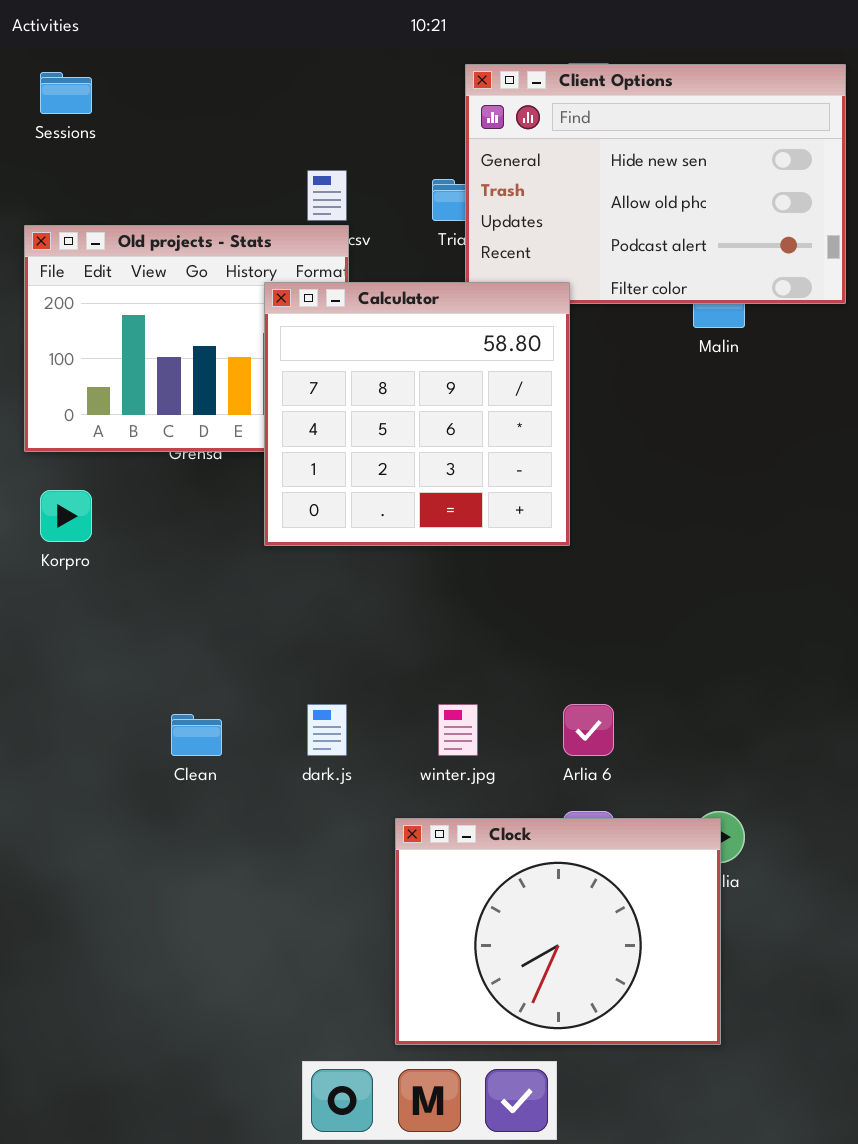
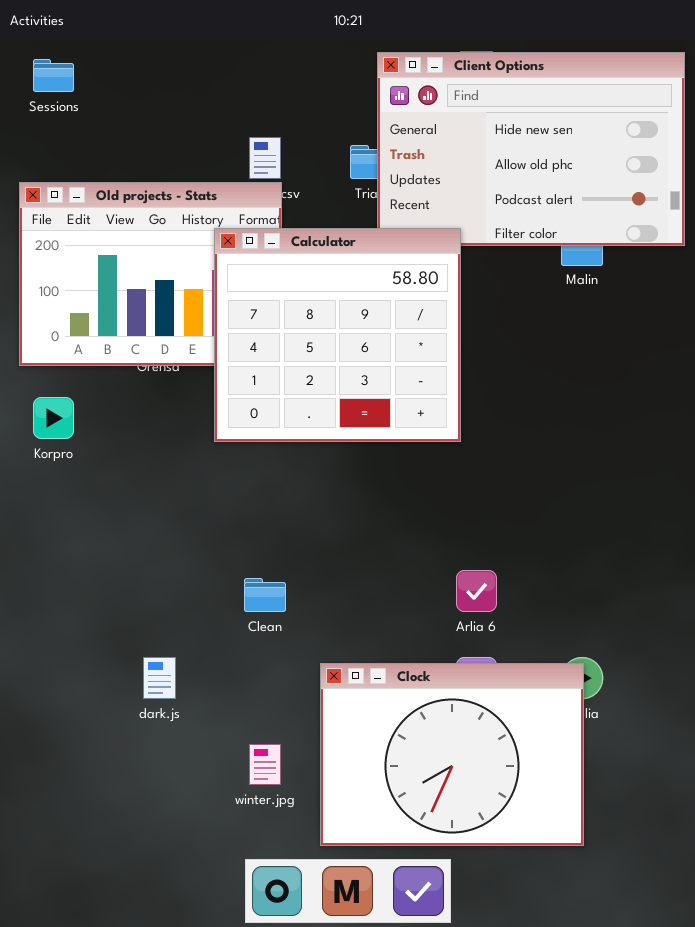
dark.js: [307,704,347,756] -> [143,657,176,699], moved
winter.jpg: [438,704,478,756] -> [249,744,281,785], moved
Clean: [171,714,222,756] -> [244,578,286,612], moved

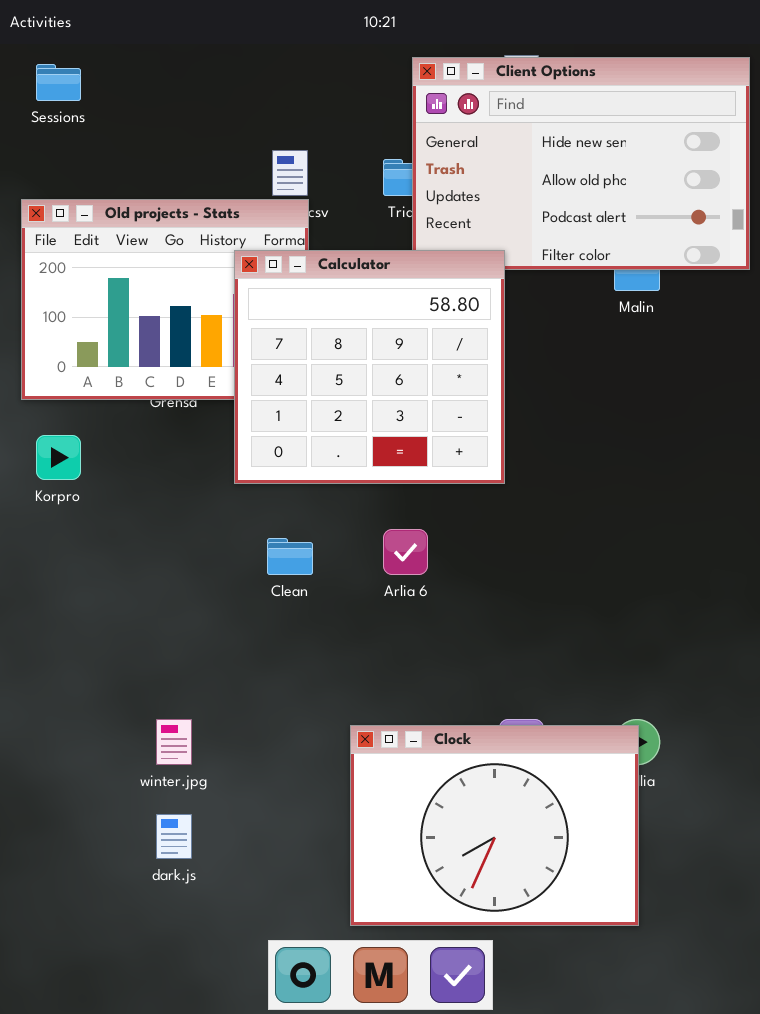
Arlia 6: [456,570,497,612] -> [383,529,428,575], moved
Clean: [244,578,286,612] -> [267,538,313,575], moved
dark.js: [143,657,176,699] -> [156,814,192,859], moved
winter.jpg: [249,744,281,785] -> [156,719,192,765], moved

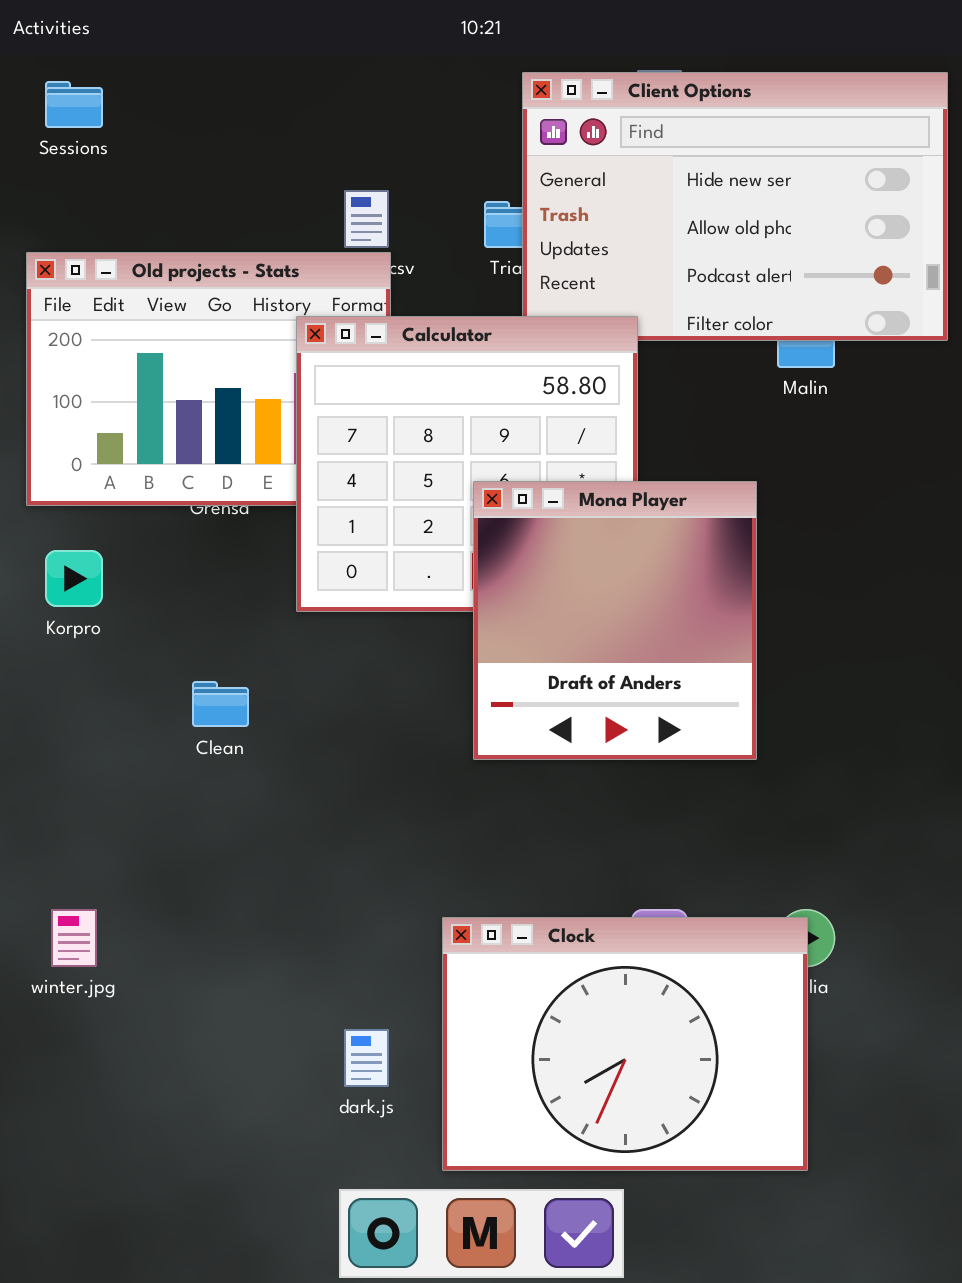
Mona Player: none -> [473,481,757,760], opened
Clean: [267,538,313,575] -> [192,681,249,727], moved
winter.jpg: [156,719,192,765] -> [51,909,97,967], moved
dark.js: [156,814,192,859] -> [344,1029,389,1087], moved

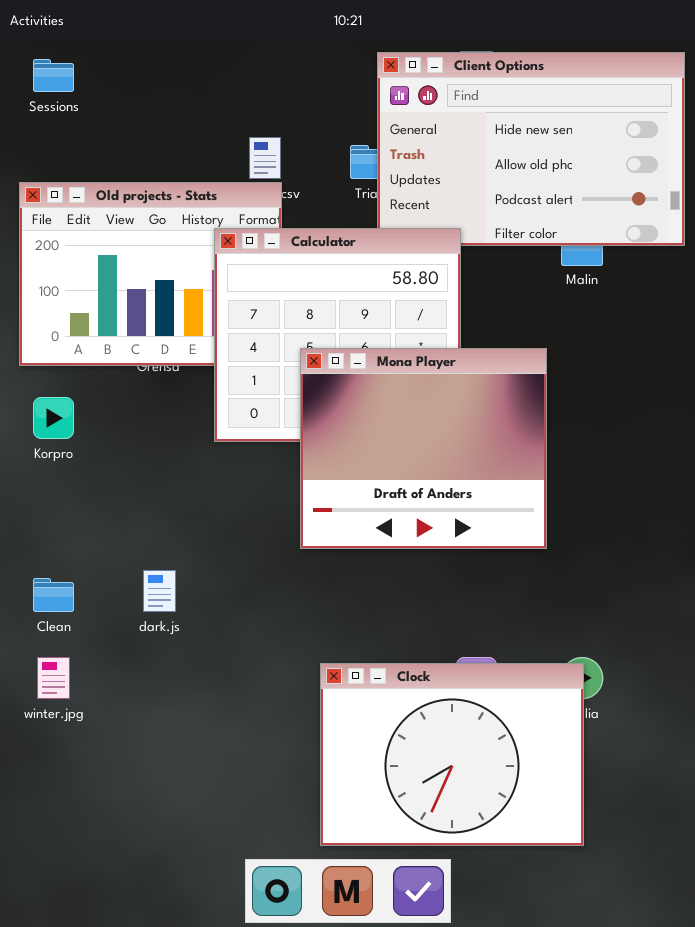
Mona Player: [473,481,757,760] -> [300,348,547,549], resized
Clean: [192,681,249,727] -> [33,578,74,612], moved
dark.js: [344,1029,389,1087] -> [143,570,176,612], moved

